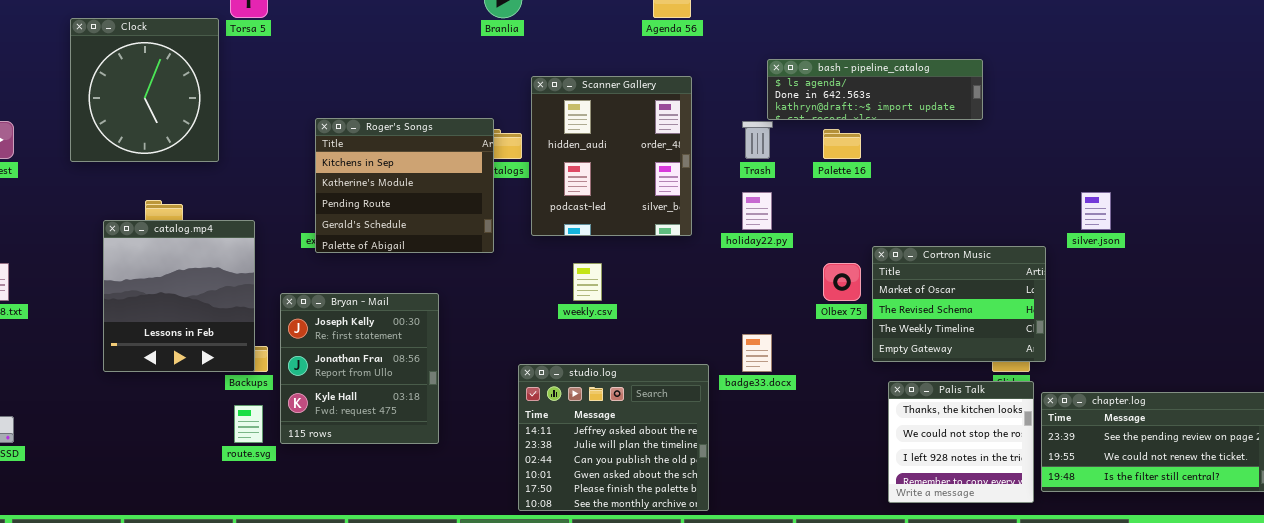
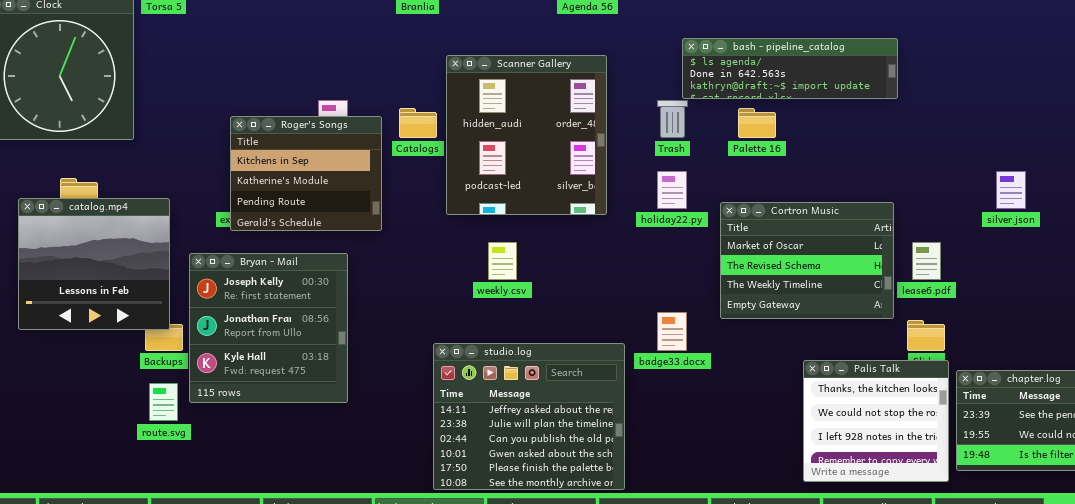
Roger's Songs: [315,118,494,253] -> [230,116,382,231], resized
catalog.mp4: [103,220,255,372] -> [18,198,170,330], resized
Cortron Music: [872,246,1046,362] -> [720,202,894,319], moved
Bryan - Mail: [280,293,439,444] -> [189,253,348,403], moved

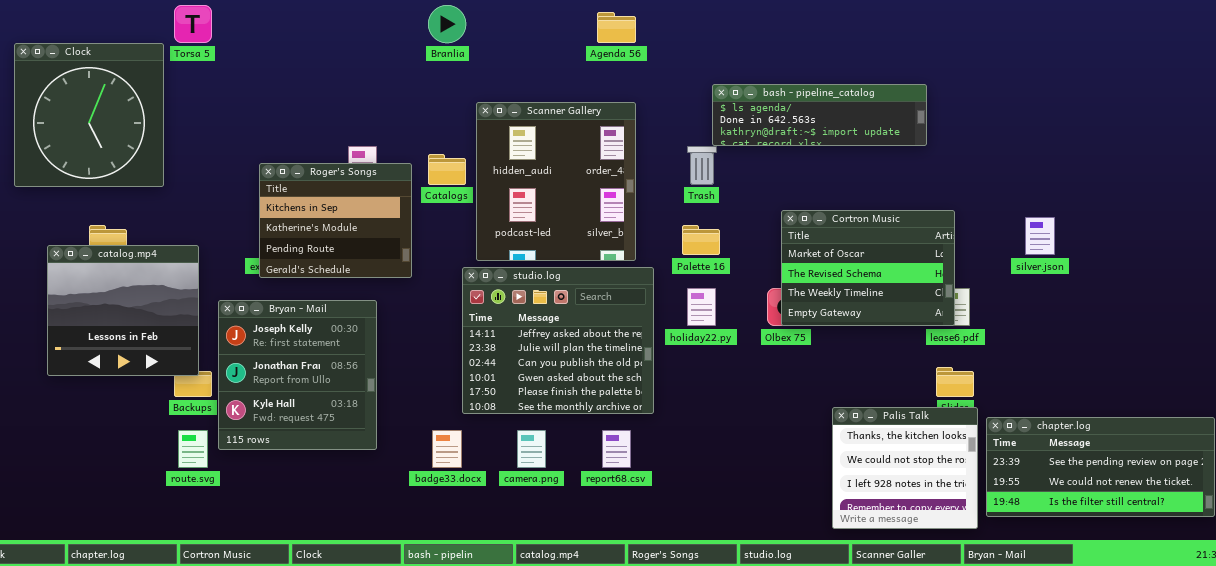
Palette 16: [738,108,776,138] -> [682,225,720,255], moved
holiday22.py: [657,171,687,209] -> [687,288,716,326], moved
Cortron Music: [720,202,894,319] -> [781,210,955,326], moved
badge33.docx: [657,312,687,351] -> [432,430,462,468], moved
studio.log: [433,343,625,490] -> [462,267,654,414], moved

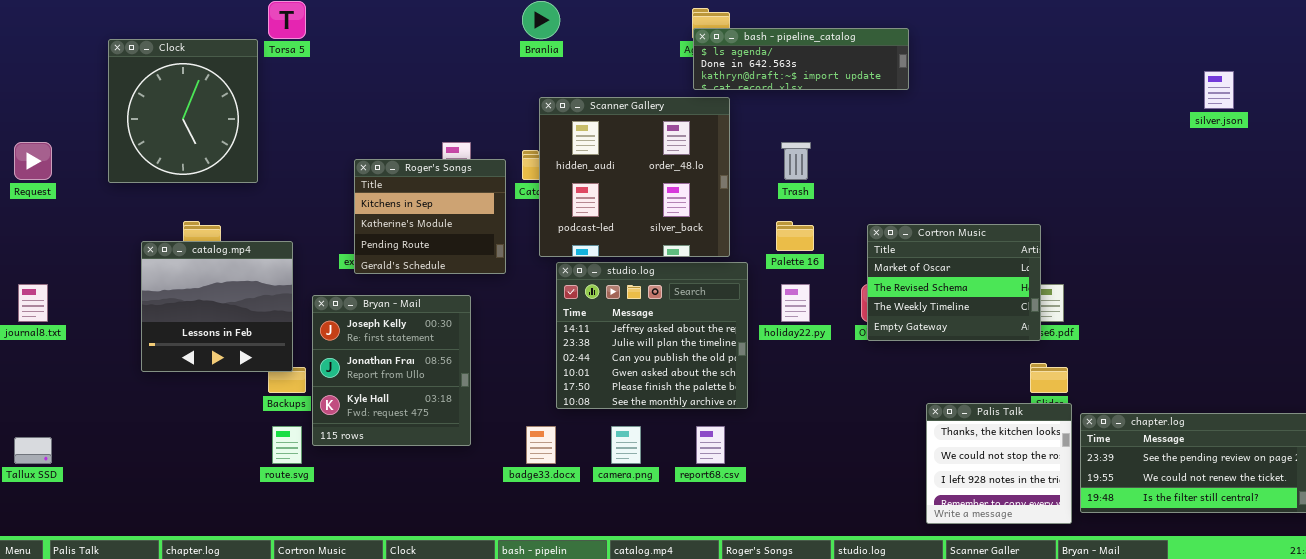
bash - pipeline_catalog: [712,84,927,146] -> [693,28,909,90], moved
Scanner Gallery: [476,102,636,261] -> [539,97,730,257], resized
Cortron Music: [781,210,955,326] -> [867,224,1041,341], moved
silver.json: [1025,217,1055,255] -> [1204,71,1234,109], moved

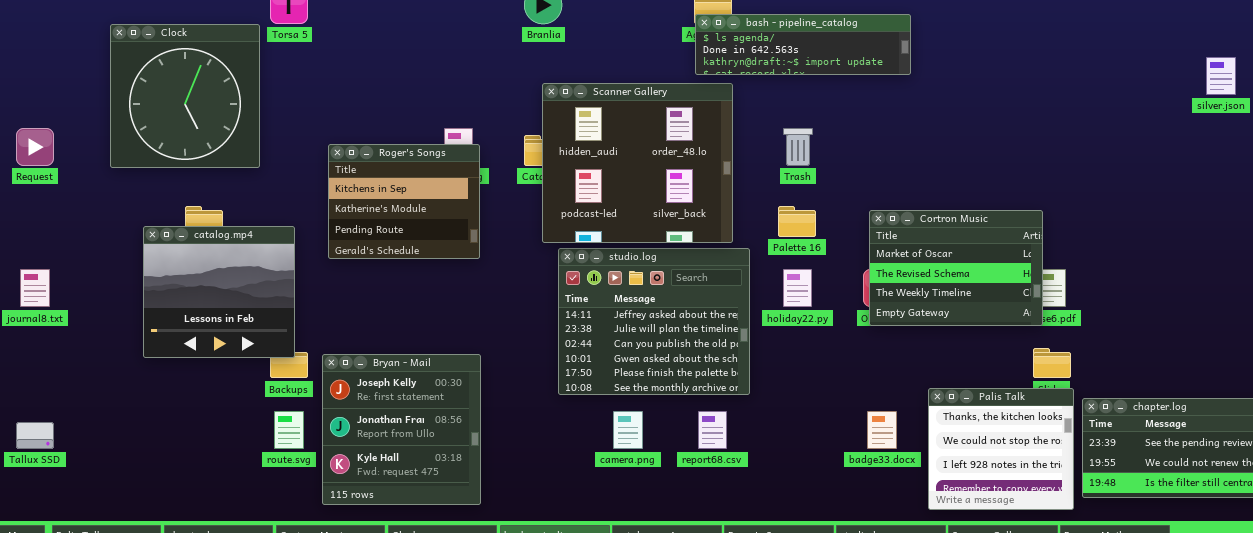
Roger's Songs: [354,159,506,274] -> [328,144,480,259], moved
Bryan - Mail: [312,295,471,446] -> [322,354,481,505], moved
badge33.docx: [526,426,556,464] -> [867,411,897,449], moved

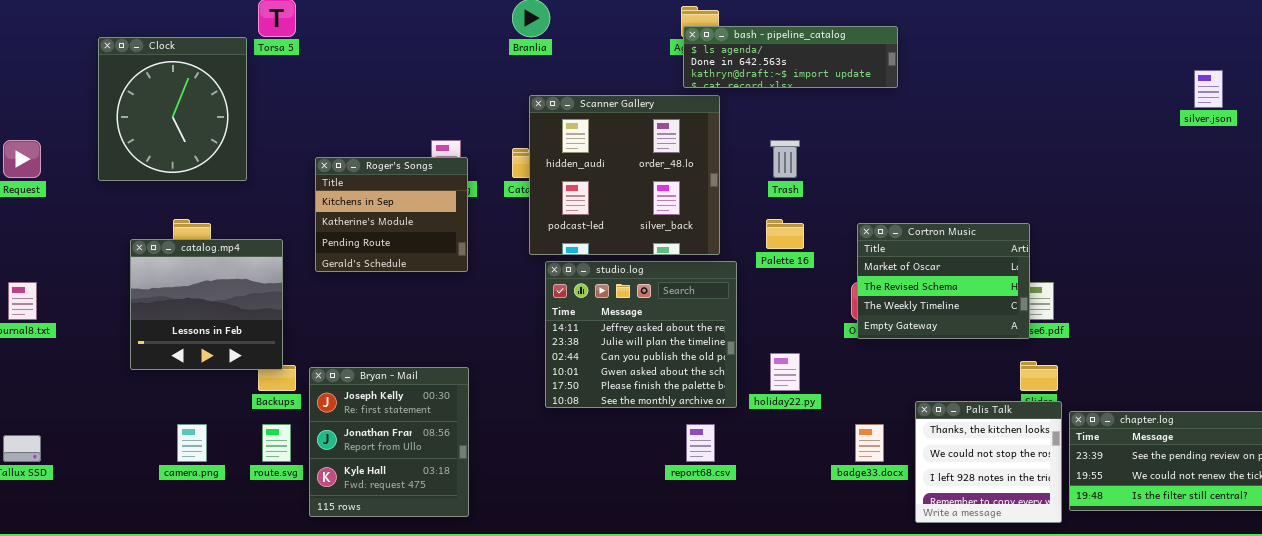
holiday22.py: [783,269,812,307] -> [770,353,800,391], moved
camera.png: [613,411,643,449] -> [177,424,207,462], moved

